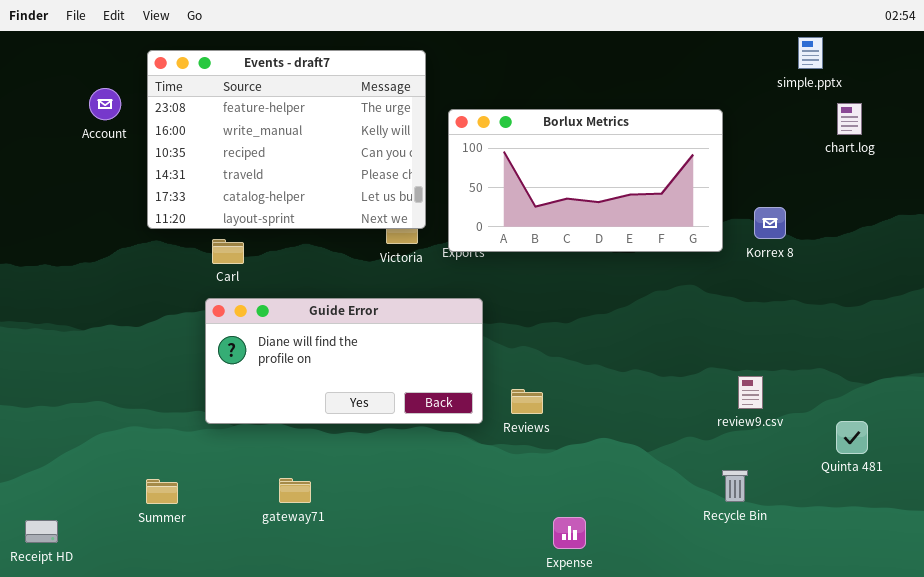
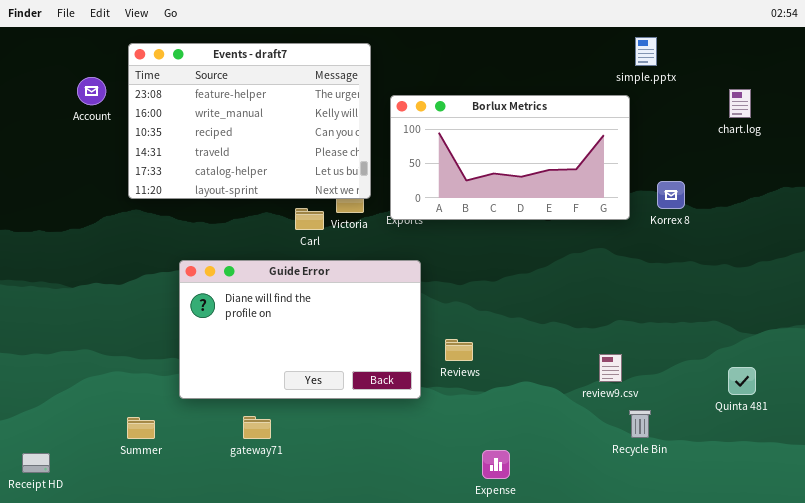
simple.pptx: [798,37,823,69] -> [635,37,657,66], moved
Carl: [212,239,244,264] -> [295,208,324,230], moved
Guide Error: [205,298,483,424] -> [179,260,421,399], resized
review9.csv: [738,376,763,409] -> [599,354,622,382], moved

